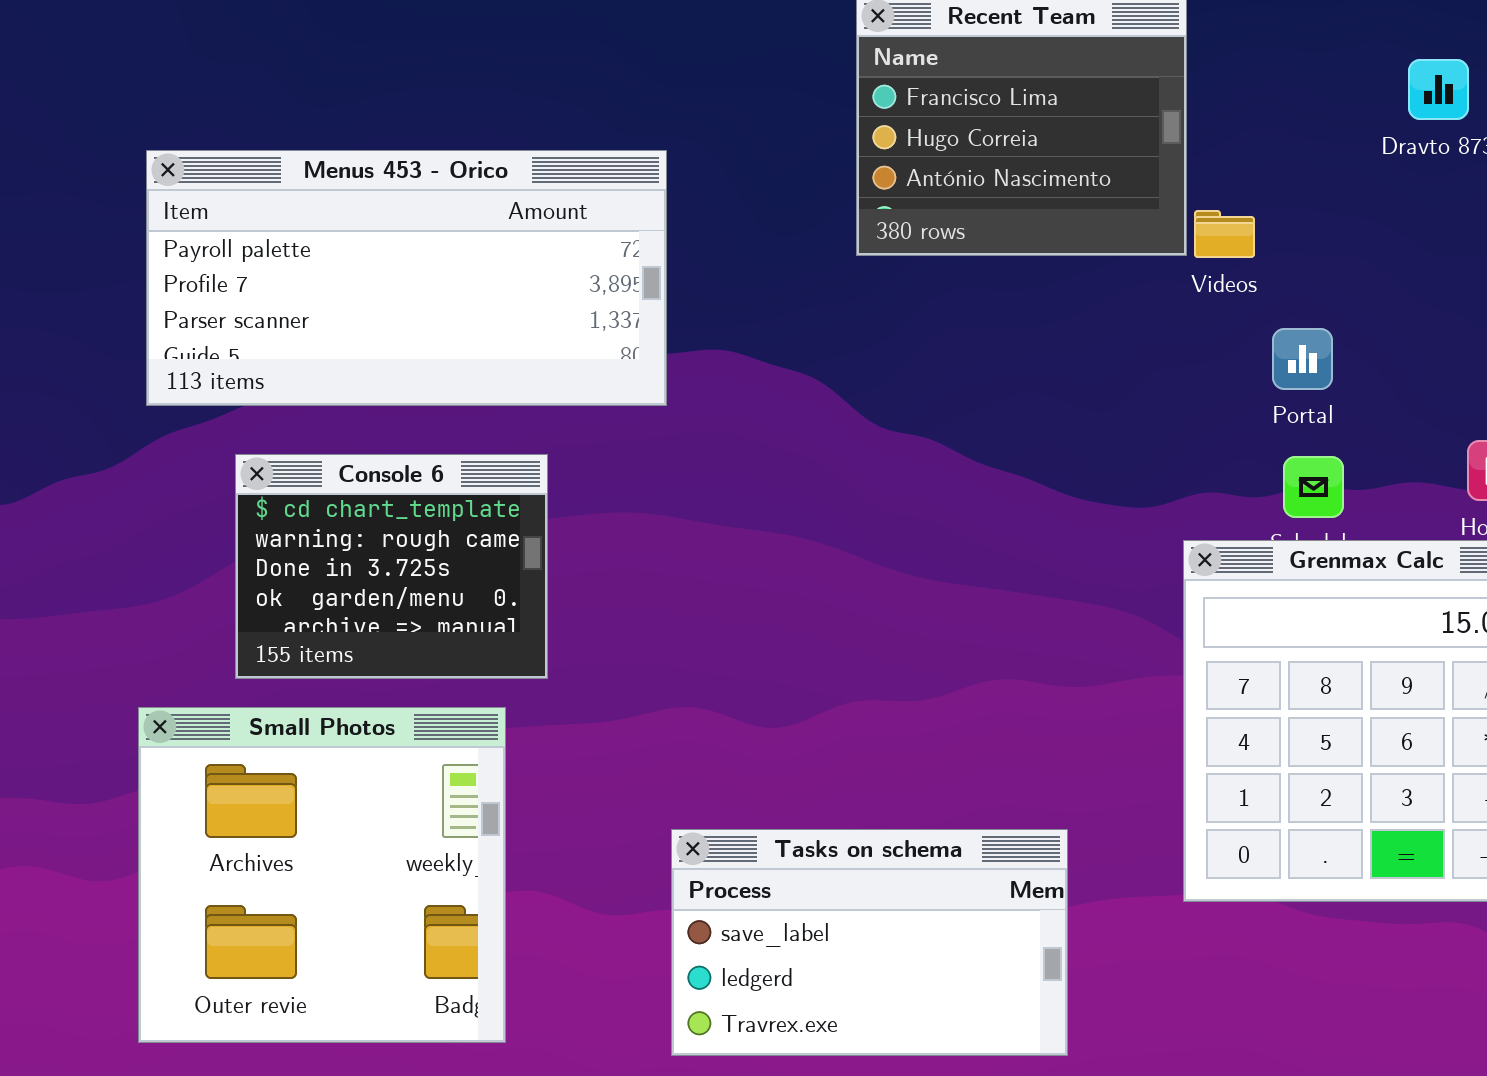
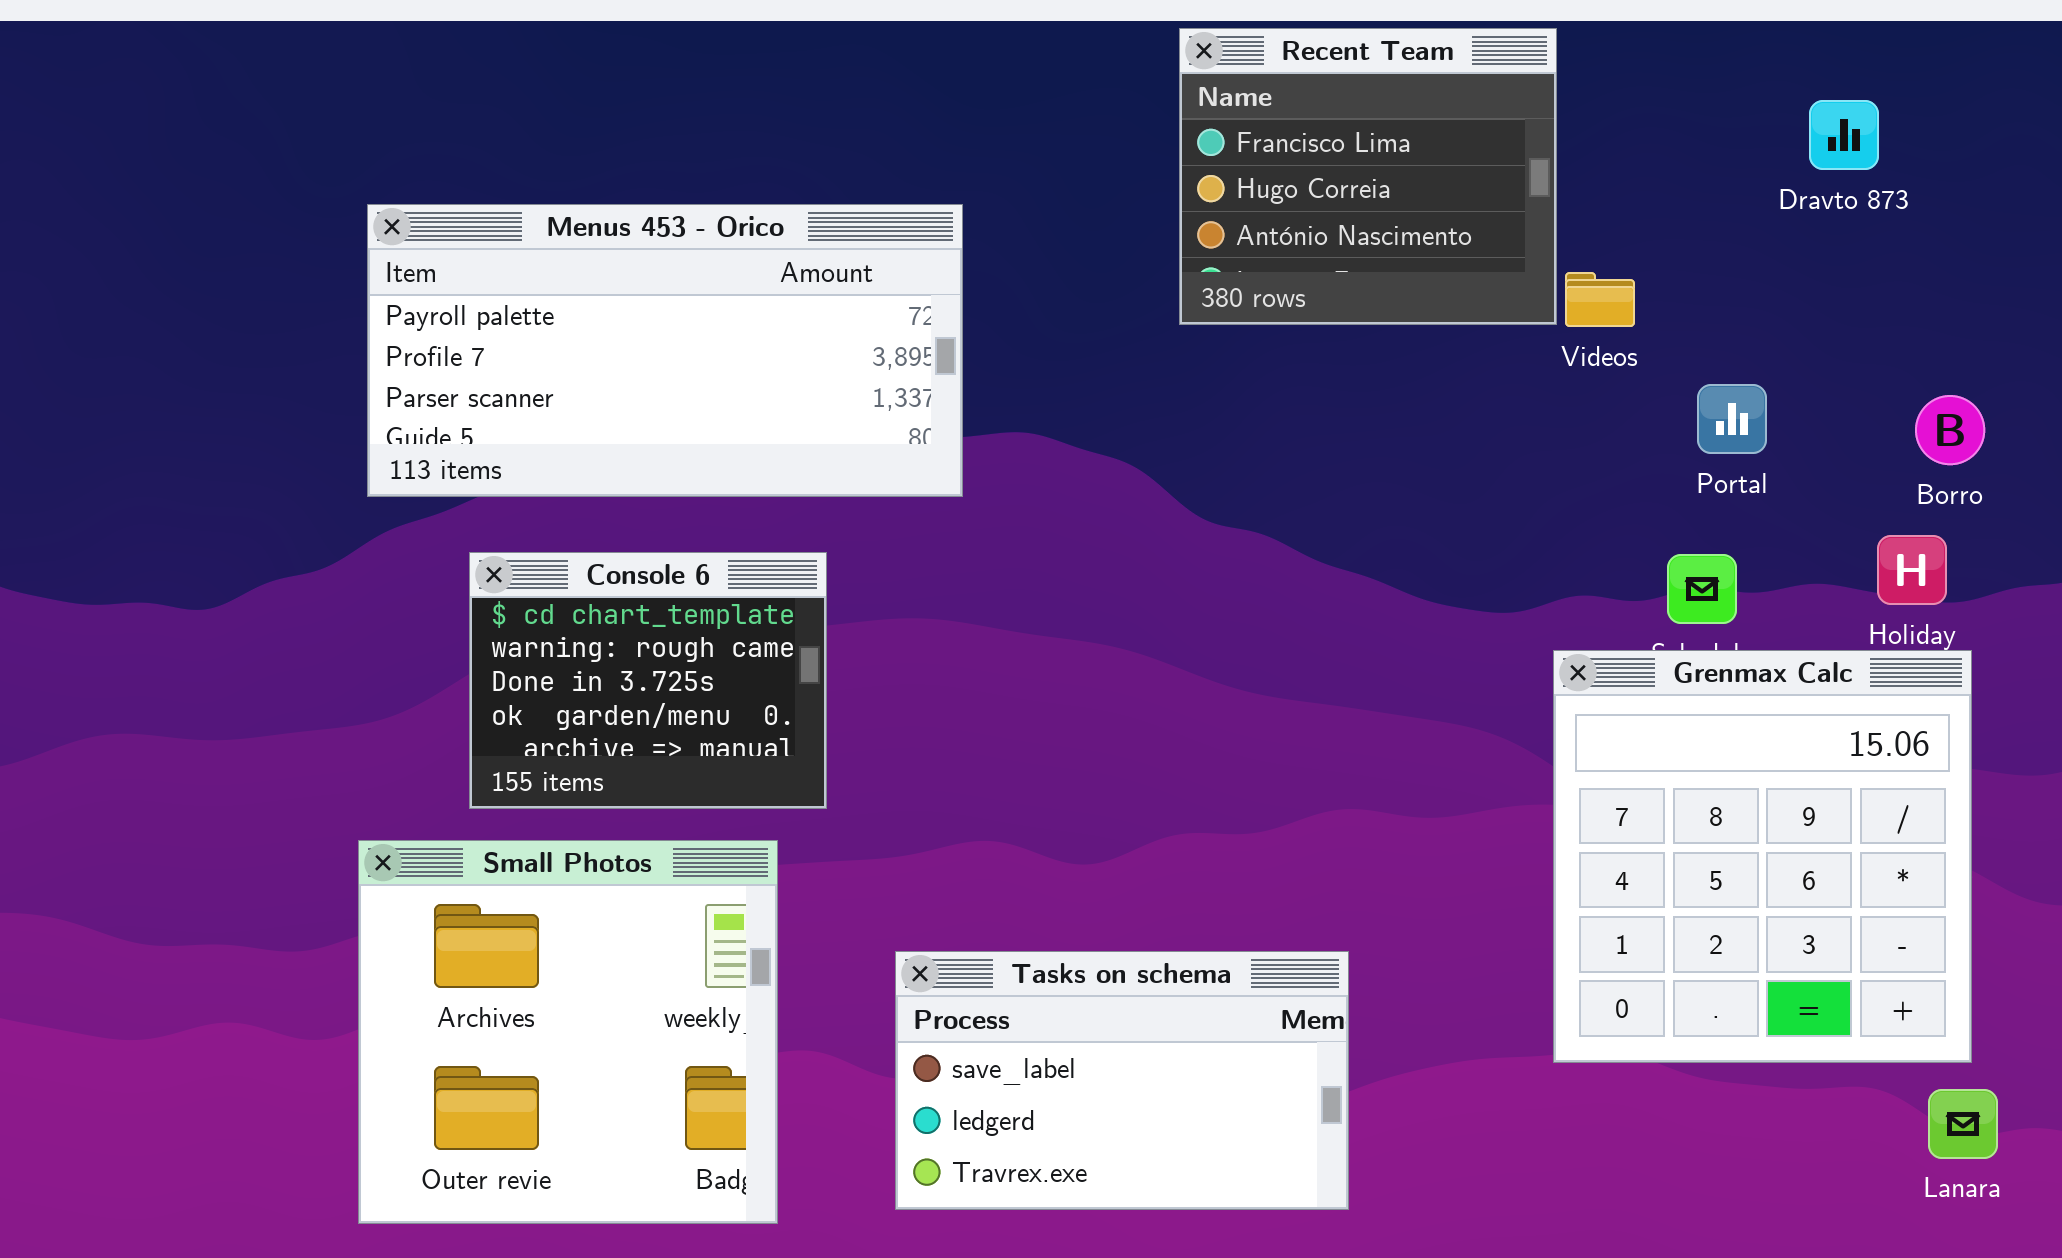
Portal: [1272,328,1333,390] -> [1697,384,1767,454], moved
Tasks on schema: [671,829,1068,1056] -> [895,951,1349,1210], moved

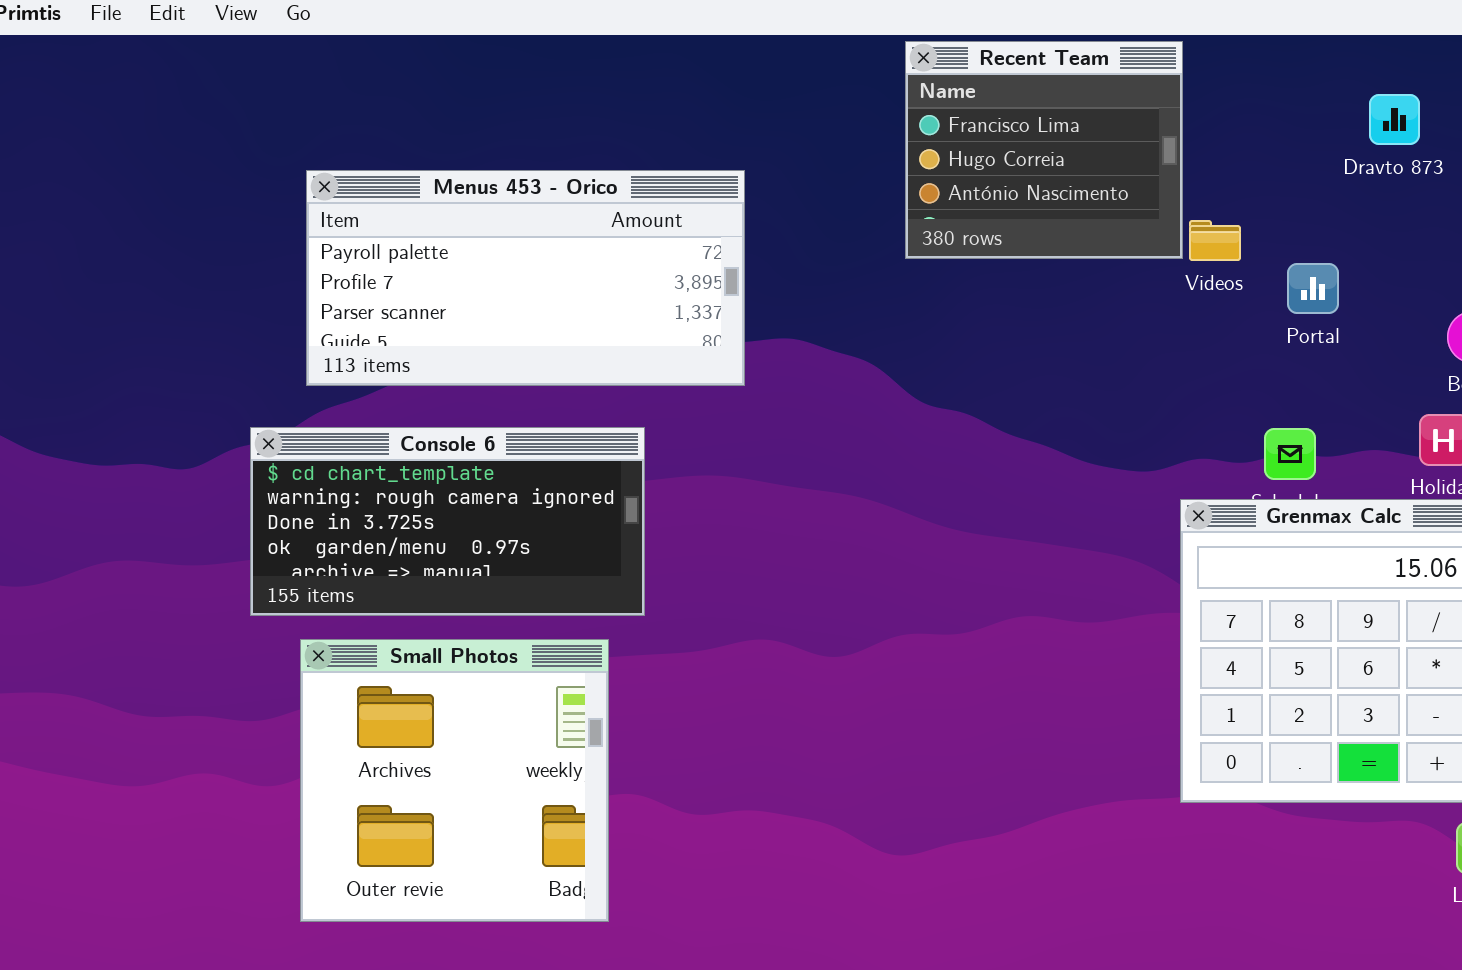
Portal: [1697,384,1767,454] -> [1287,263,1339,314], moved
Console 6: [469,552,827,809] -> [250,427,645,616], resized
Tasks on schema: [895,951,1349,1210] -> none, closed

